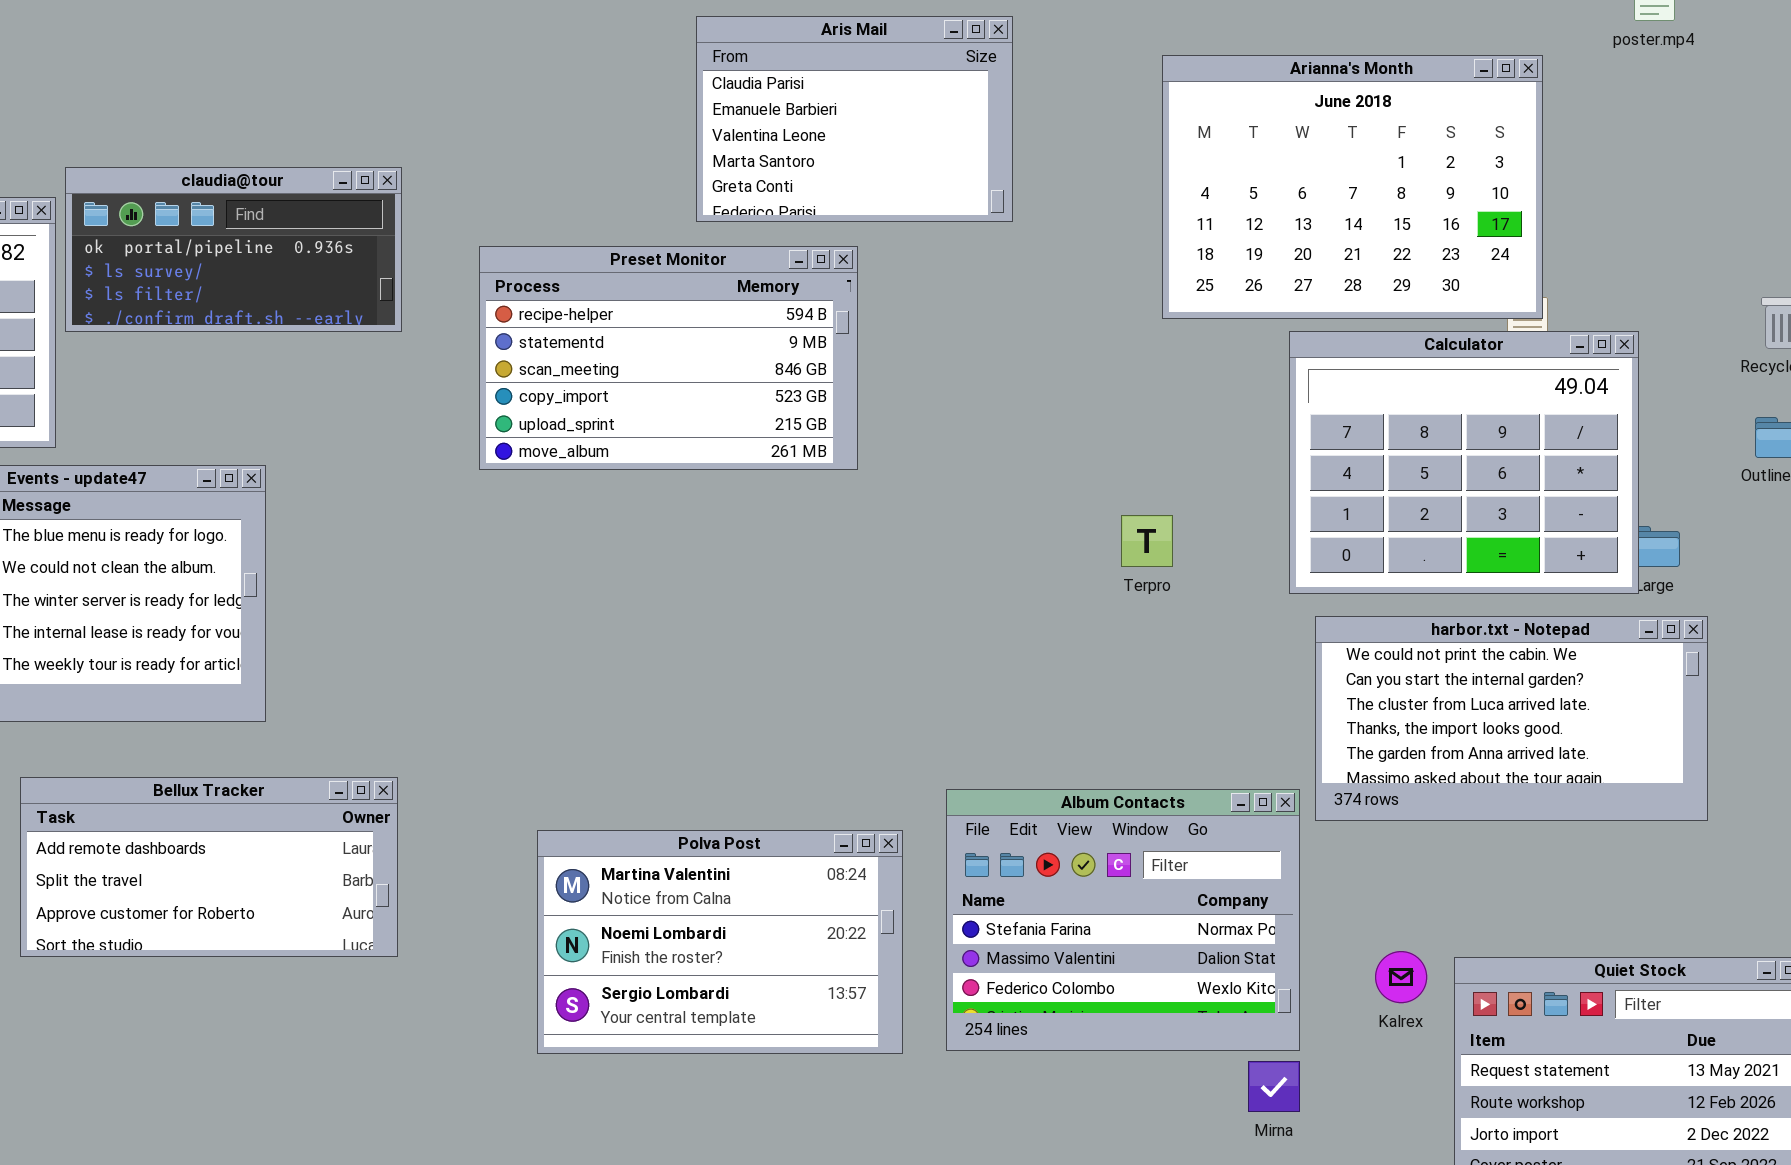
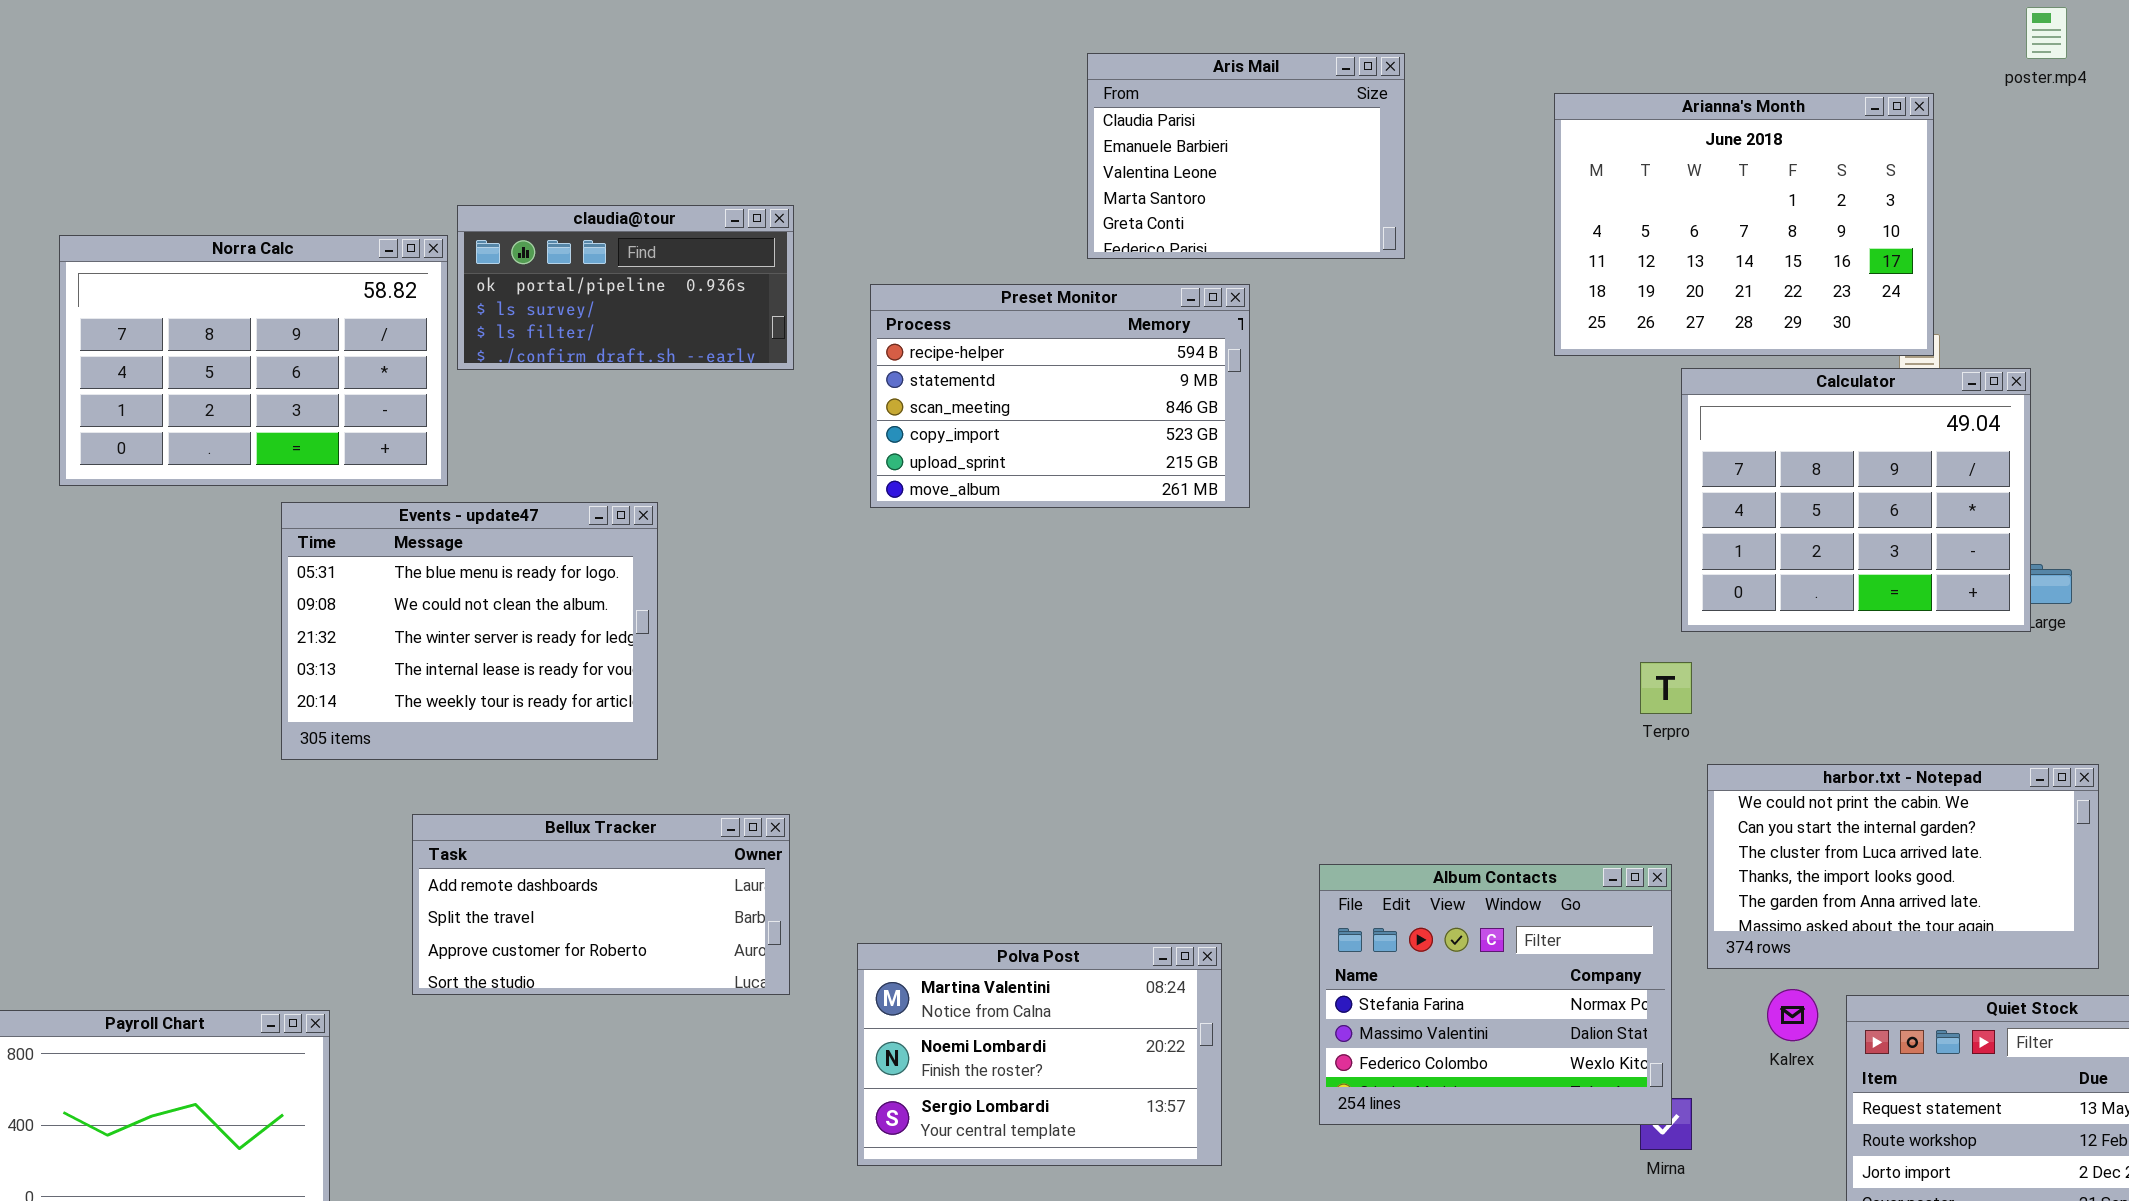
Terpro: [1121,515,1173,567] -> [1640,662,1692,714], moved
harbor.txt - Notepad: [1315,616,1708,821] -> [1707,764,2099,969], moved
Album Contacts: [946,789,1300,1051] -> [1319,864,1672,1125], moved
Polva Post: [537,830,903,1054] -> [857,943,1222,1166], moved

